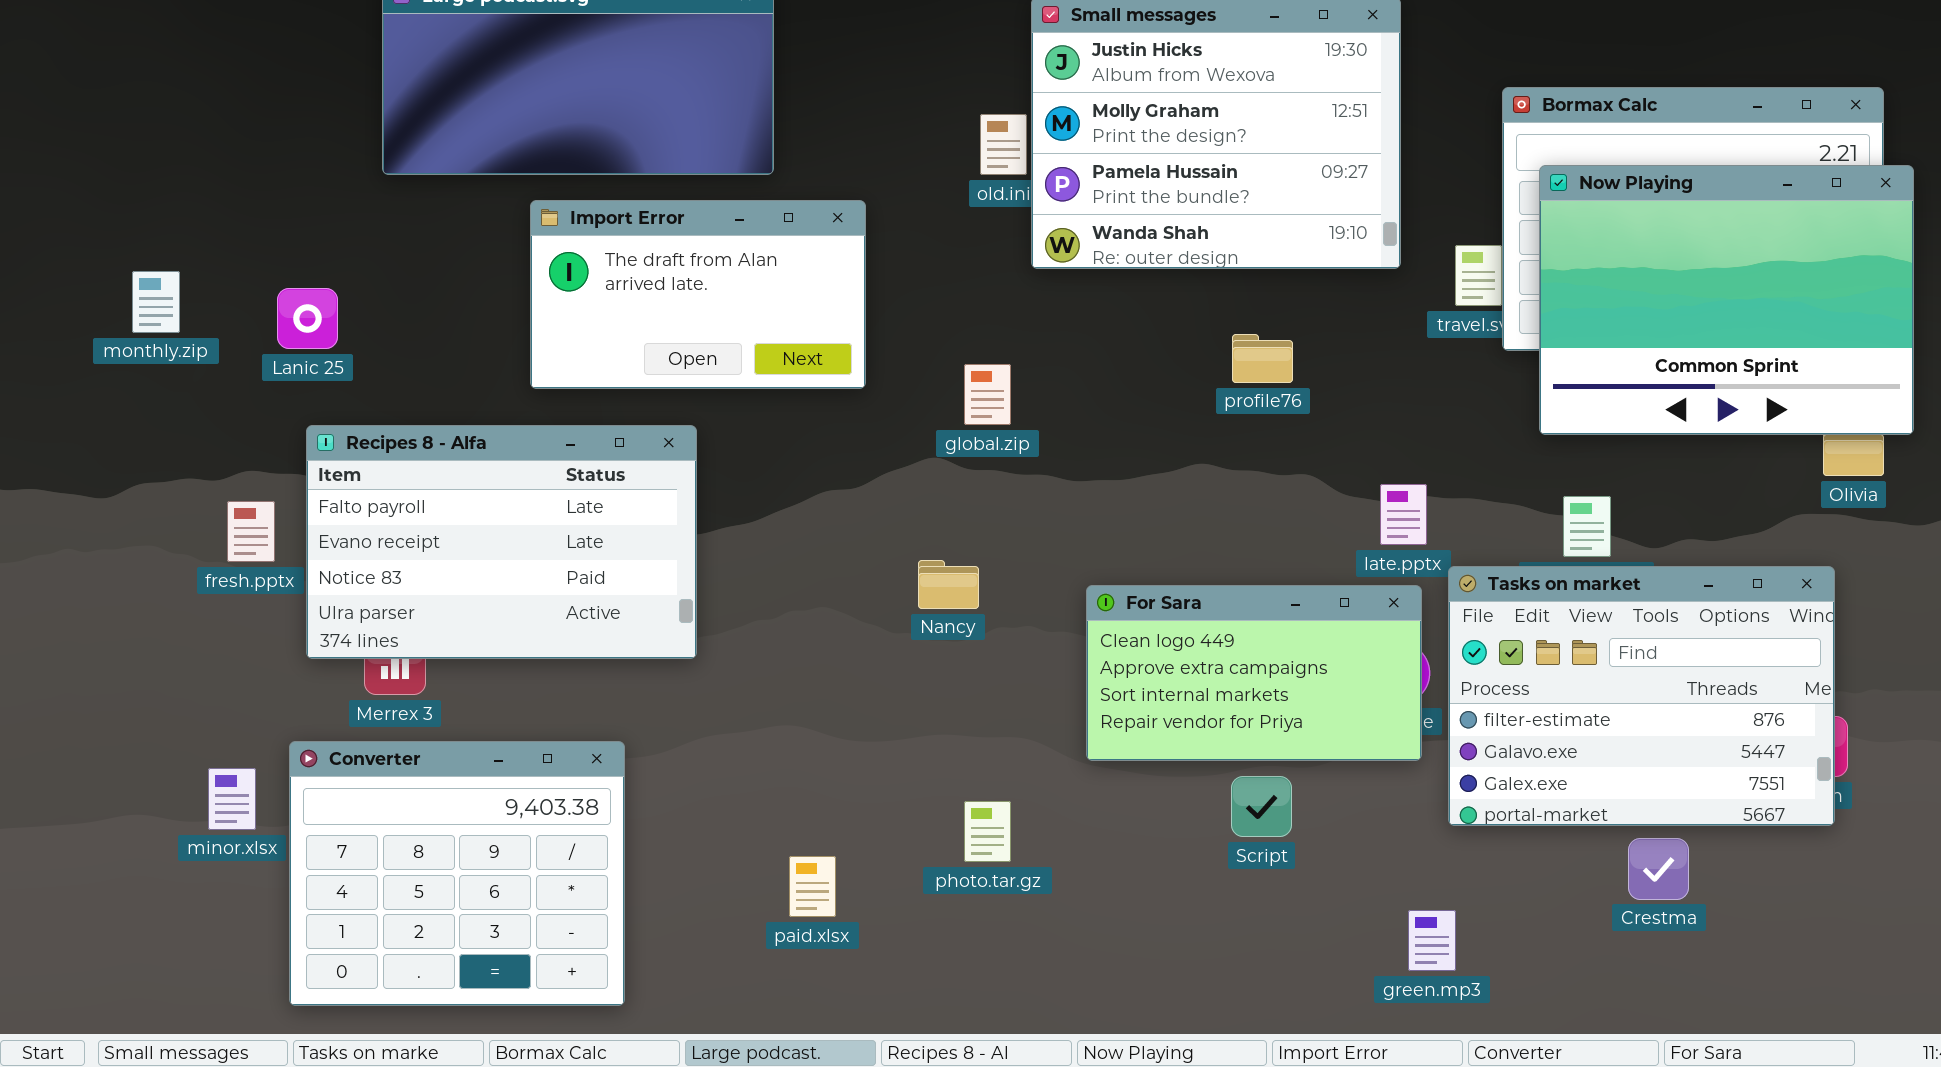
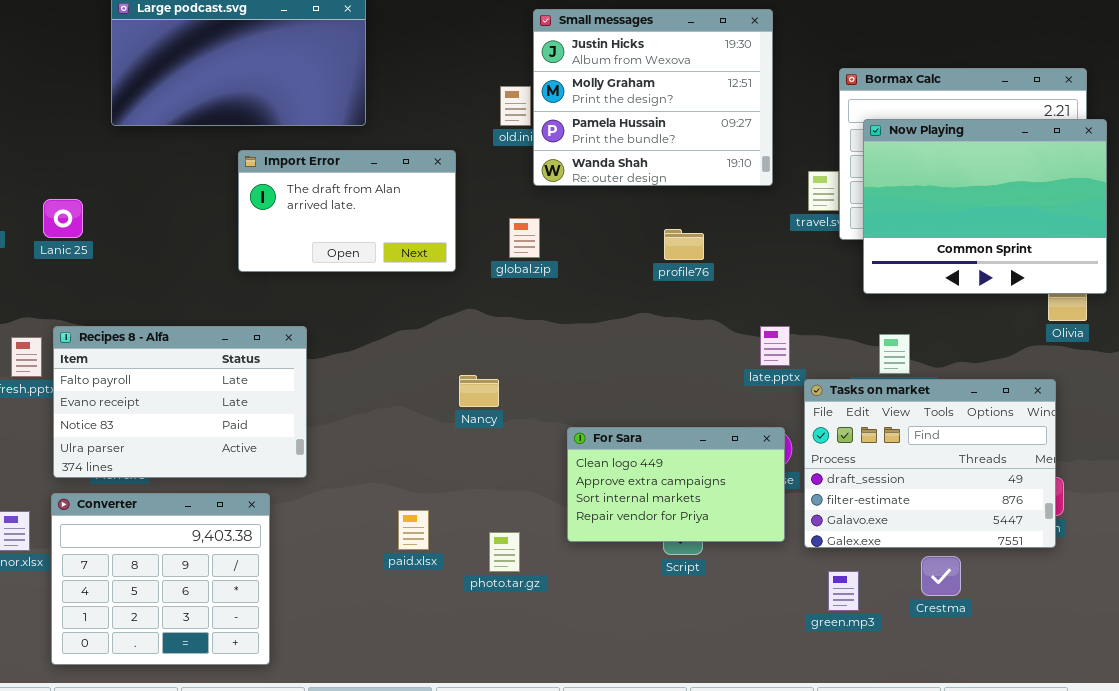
Import Error: [530,200,866,389] -> [238,150,456,272], moved
global.zip: [964,364,1011,425] -> [509,218,540,258], moved
Recipes 8 - Alfa: [306,425,697,659] -> [53,326,307,478], moved
Tasks on market: [1448,566,1835,826] -> [804,379,1056,548], scrolled up 1 row
For Sara: [1086,585,1422,761] -> [567,427,785,542], moved
paid.xlsx: [789,856,836,917] -> [398,510,429,550], moved
green.mp3: [1408,910,1456,971] -> [828,571,859,611], moved

